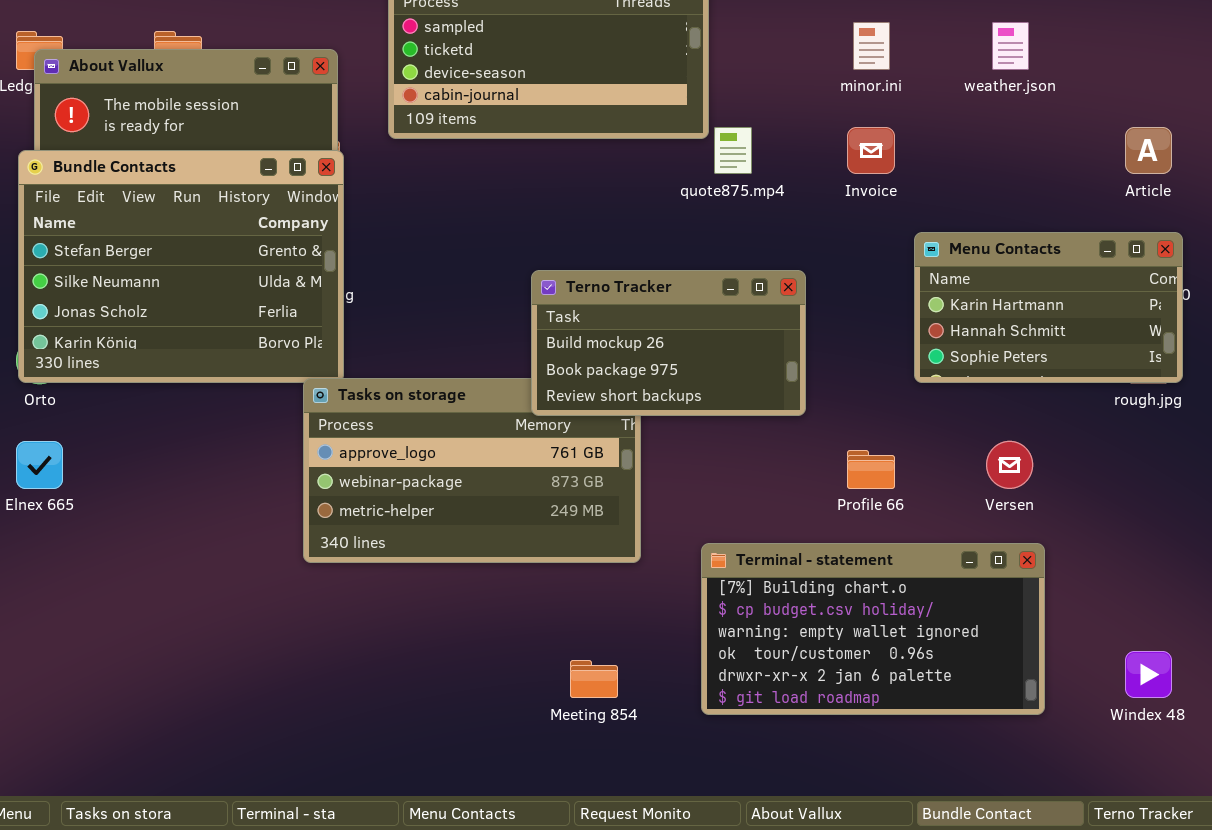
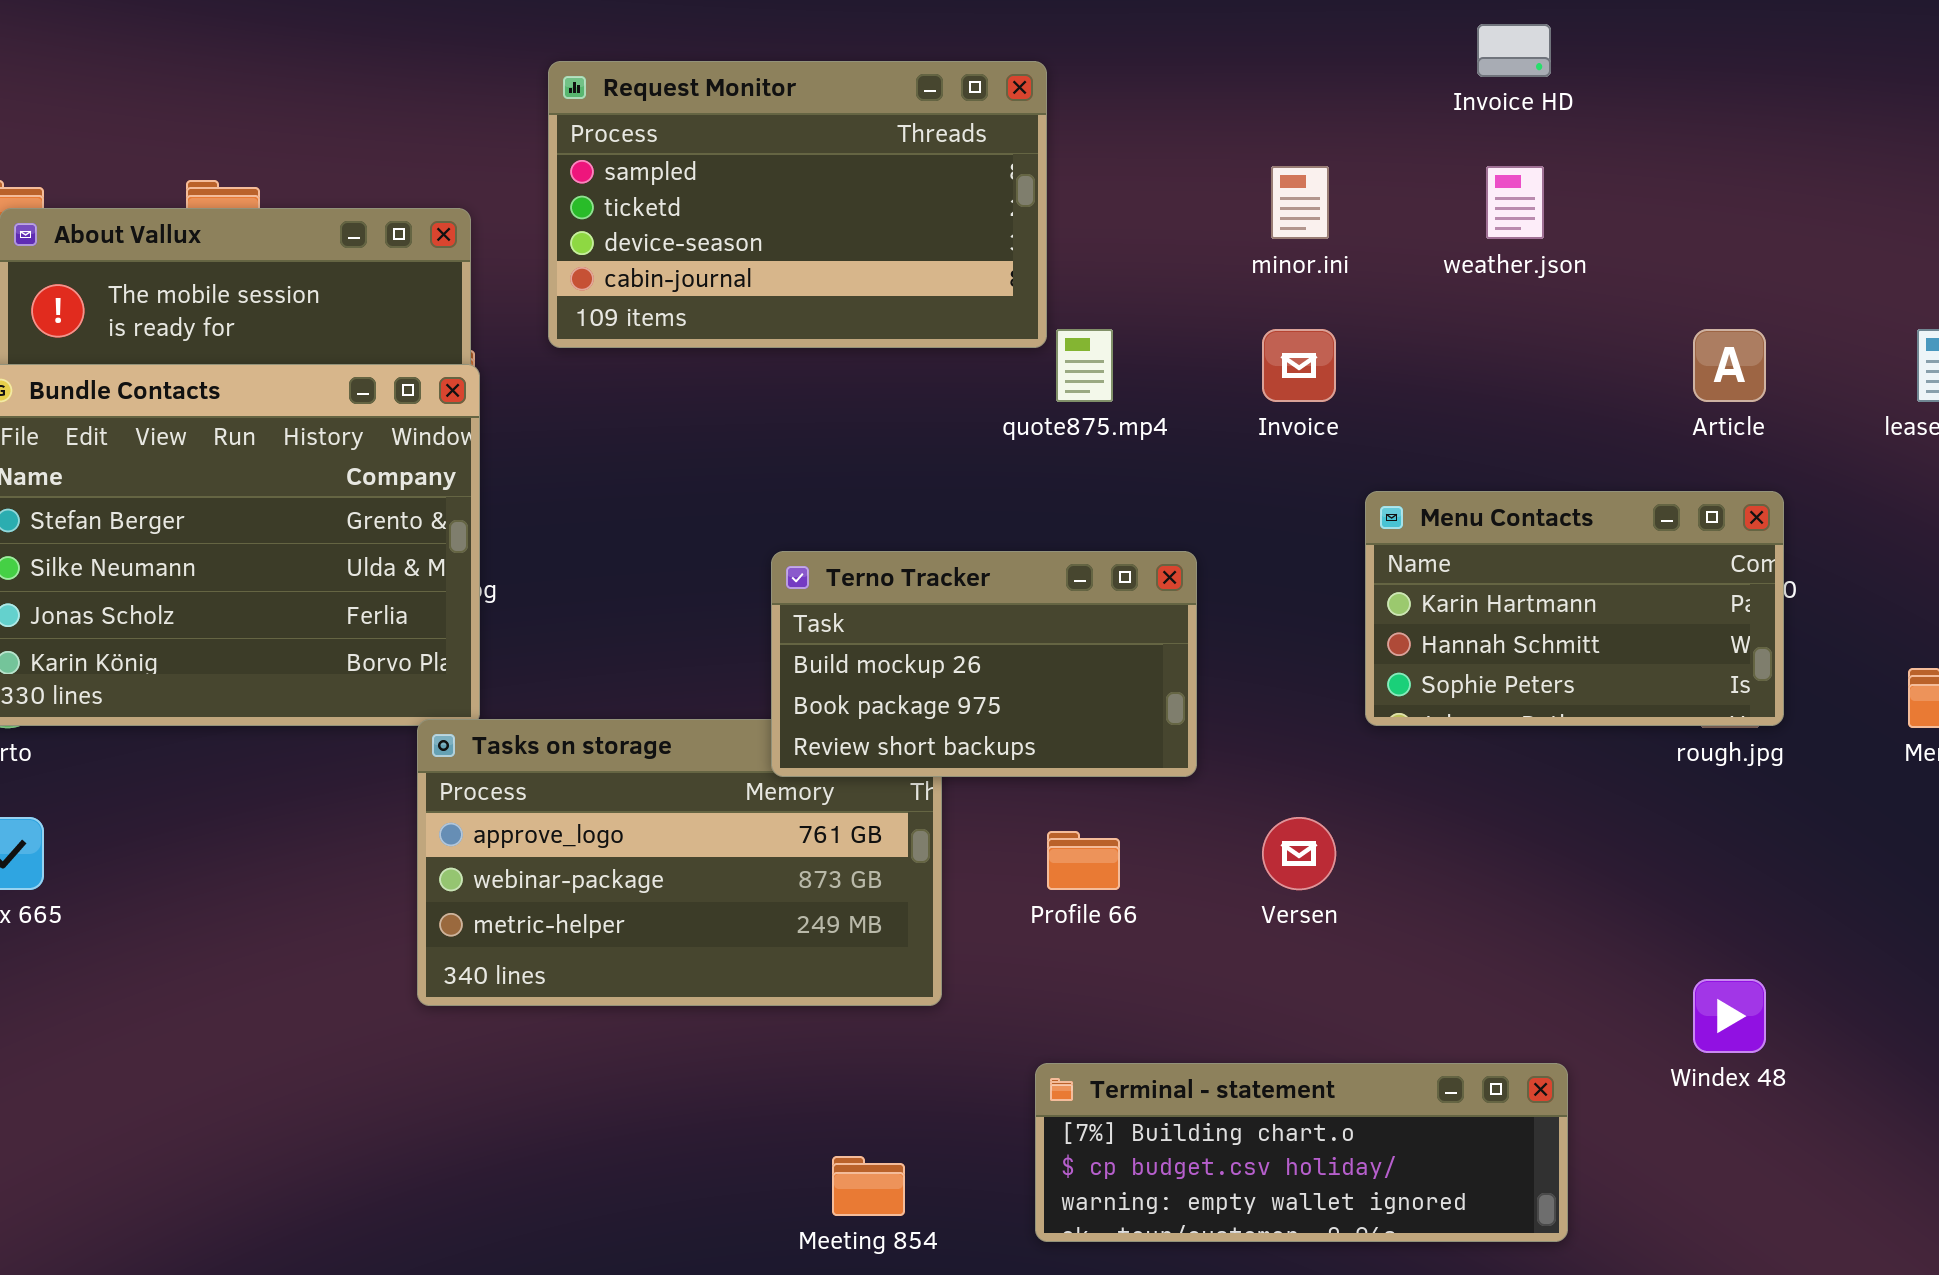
Versen: [986,441,1033,489] -> [1262,817,1336,890], moved
Profile 66: [847,450,895,489] -> [1047,831,1120,890], moved
Terminal - statement: [701,543,1045,715] -> [1035,1063,1568,1242], resized
Windex 48: [1125,651,1172,698] -> [1693,979,1766,1053], moved

